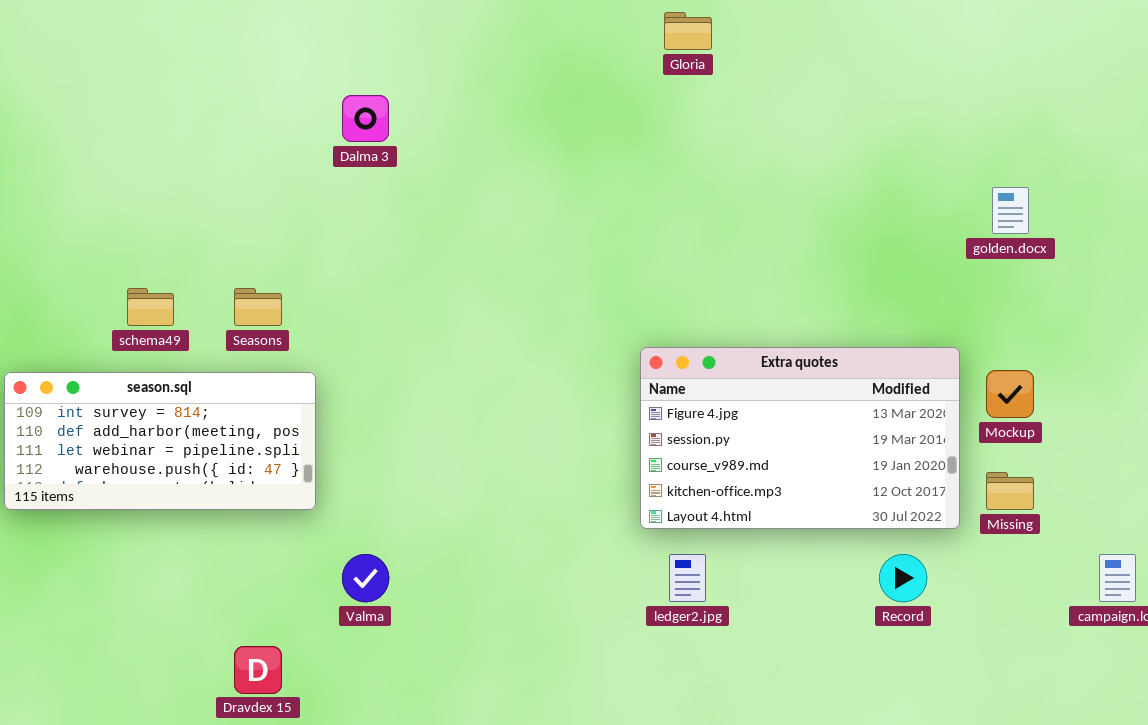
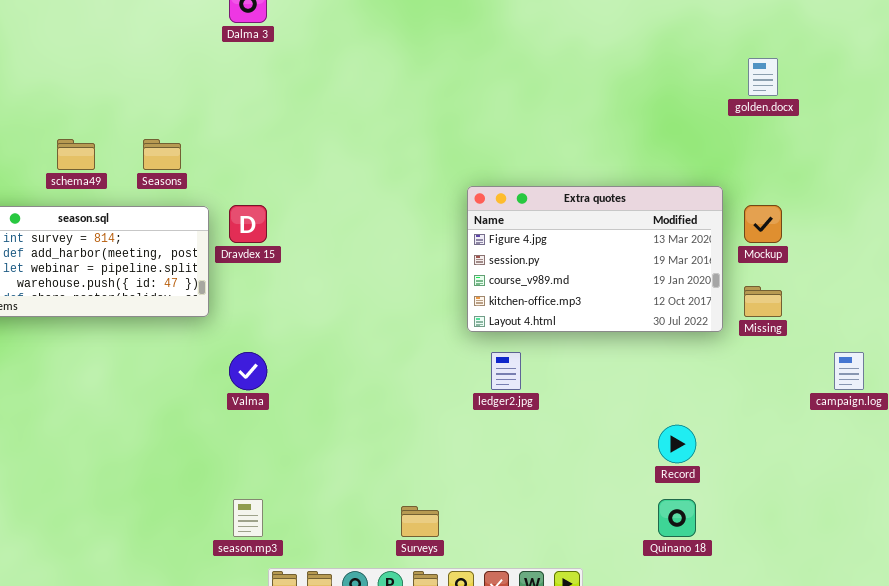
Record: [879,554,927,602] -> [658,425,696,463], moved
Dravdex 15: [234,646,282,694] -> [229,205,267,243], moved

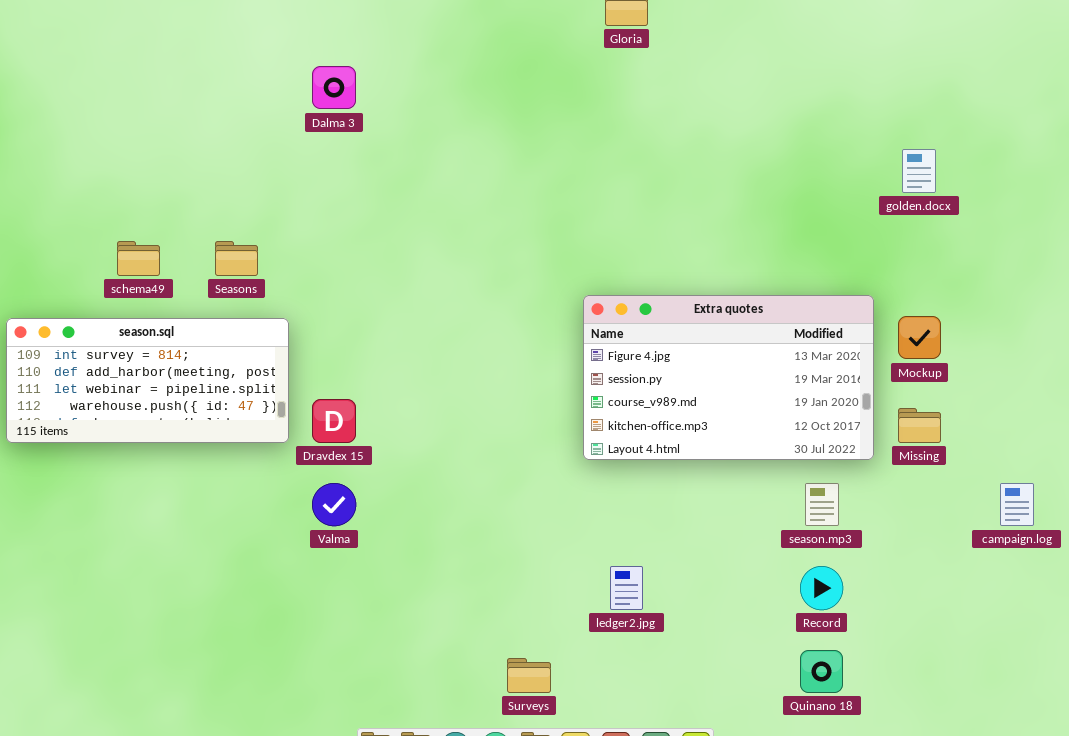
Dravdex 15: [229,205,267,243] -> [312,399,356,443], moved
ledger2.jpg: [491,352,521,390] -> [610,566,643,610], moved
season.mp3: [233,499,263,537] -> [805,483,839,526], moved

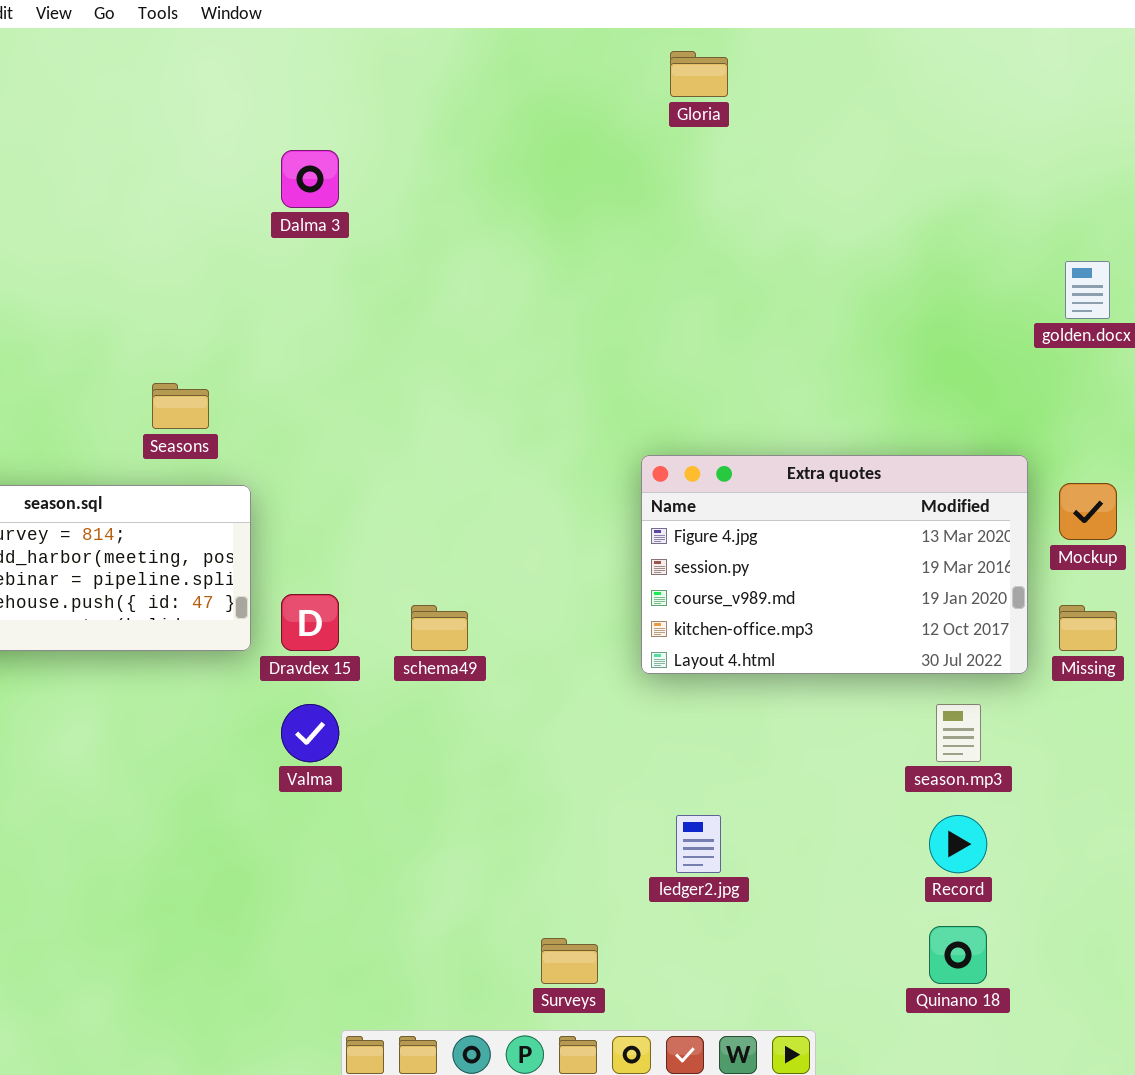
schema49: [117,241,160,276] -> [411,605,468,651], moved

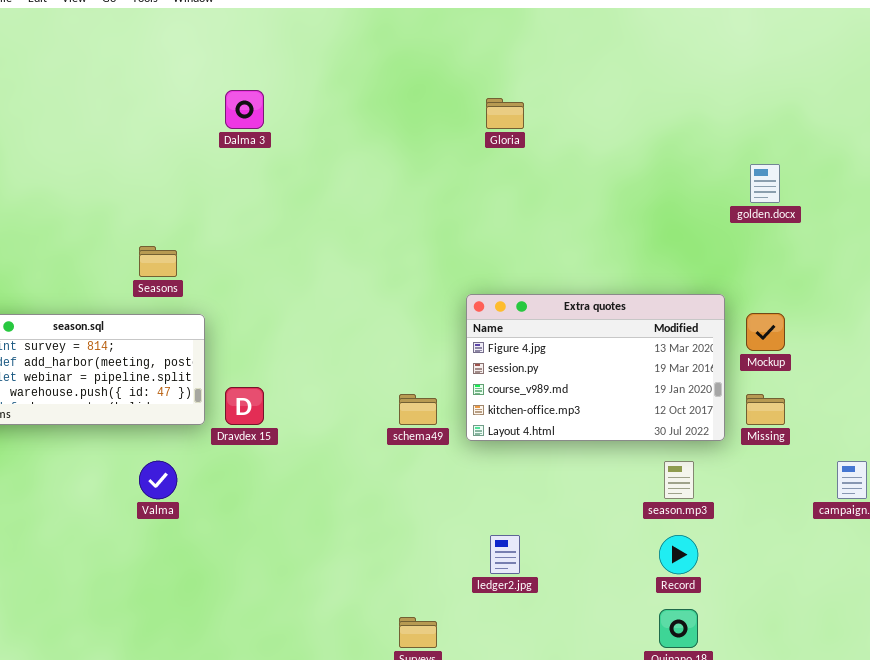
Gloria: [670,51,728,97] -> [486,98,524,129], moved
schema49: [411,605,468,651] -> [399,394,437,425], moved
Valma: [281,704,339,762] -> [139,461,177,499], moved

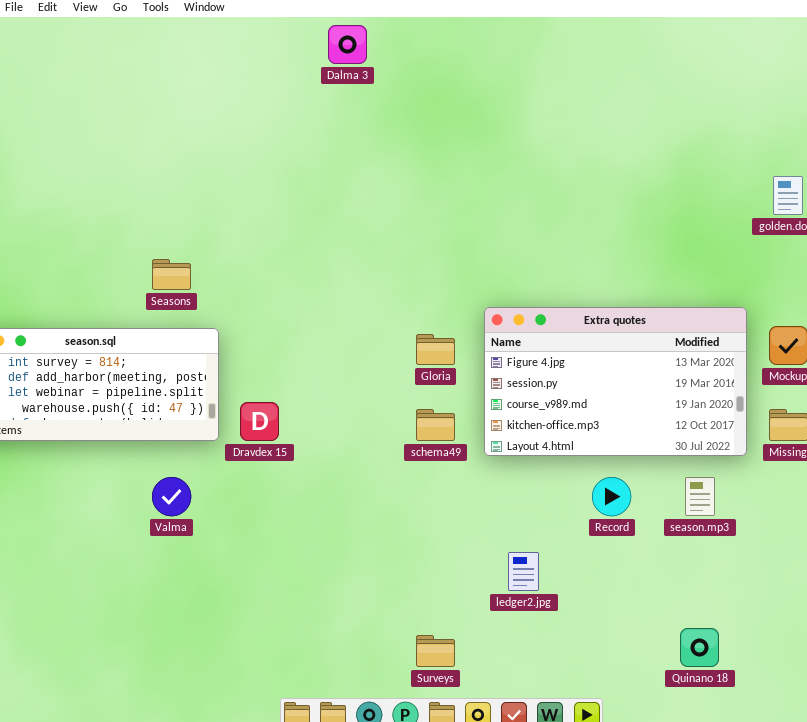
Dalma 3: [225,90,264,129] -> [328,25,367,64], moved
Gloria: [486,98,524,129] -> [416,334,455,365], moved
Record: [659,535,698,574] -> [592,477,631,516], moved

